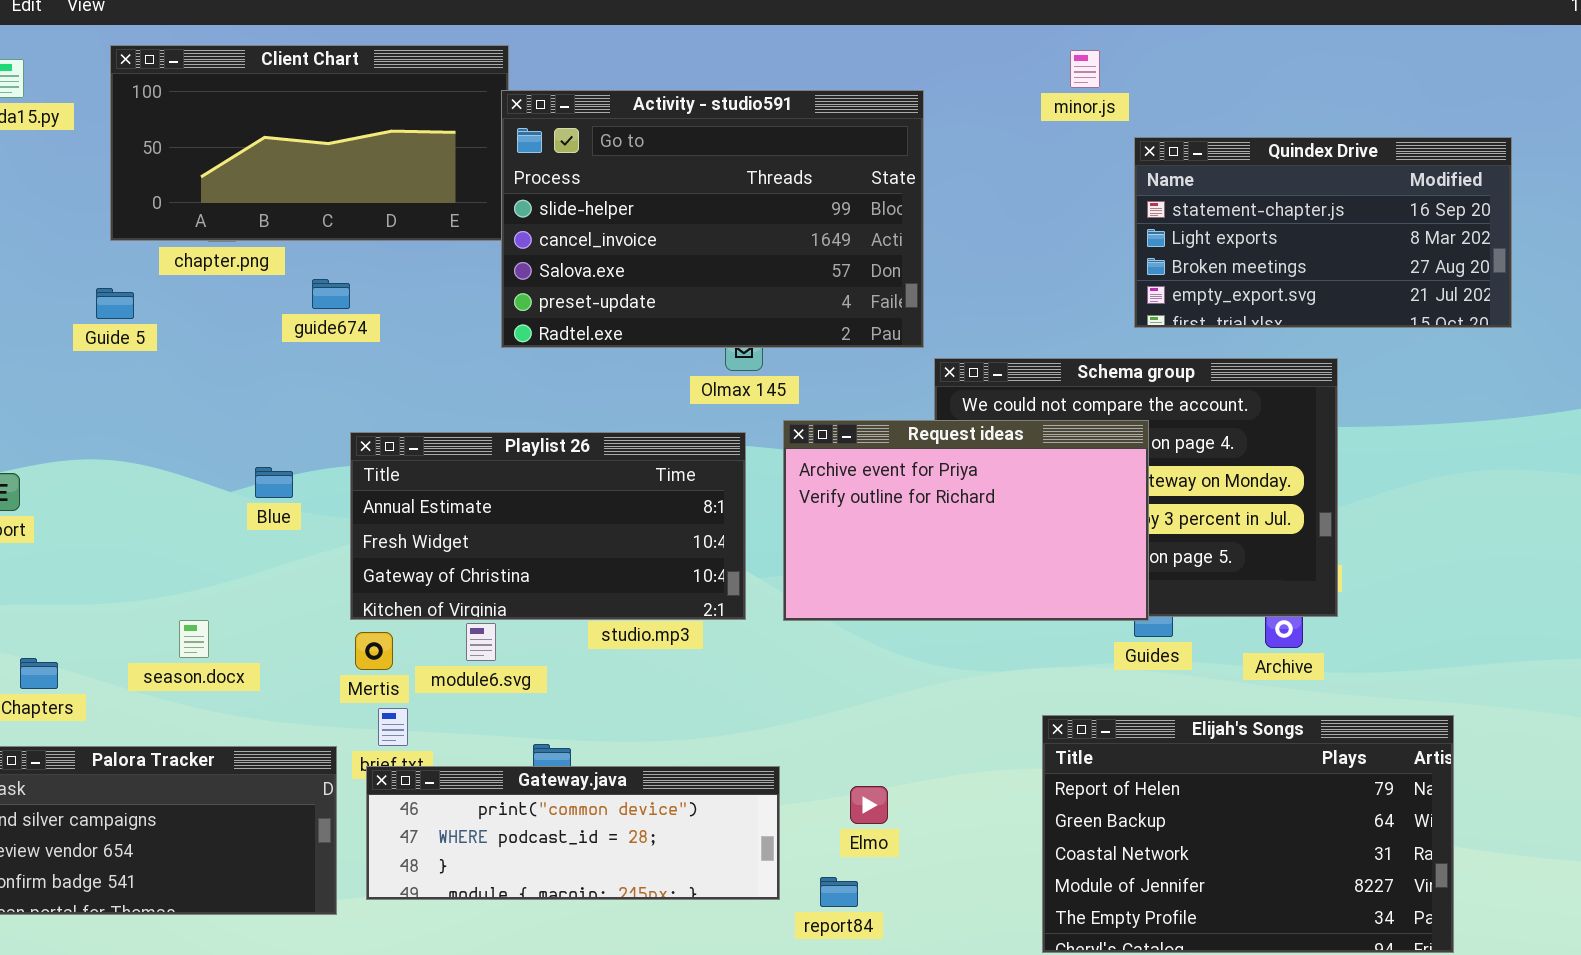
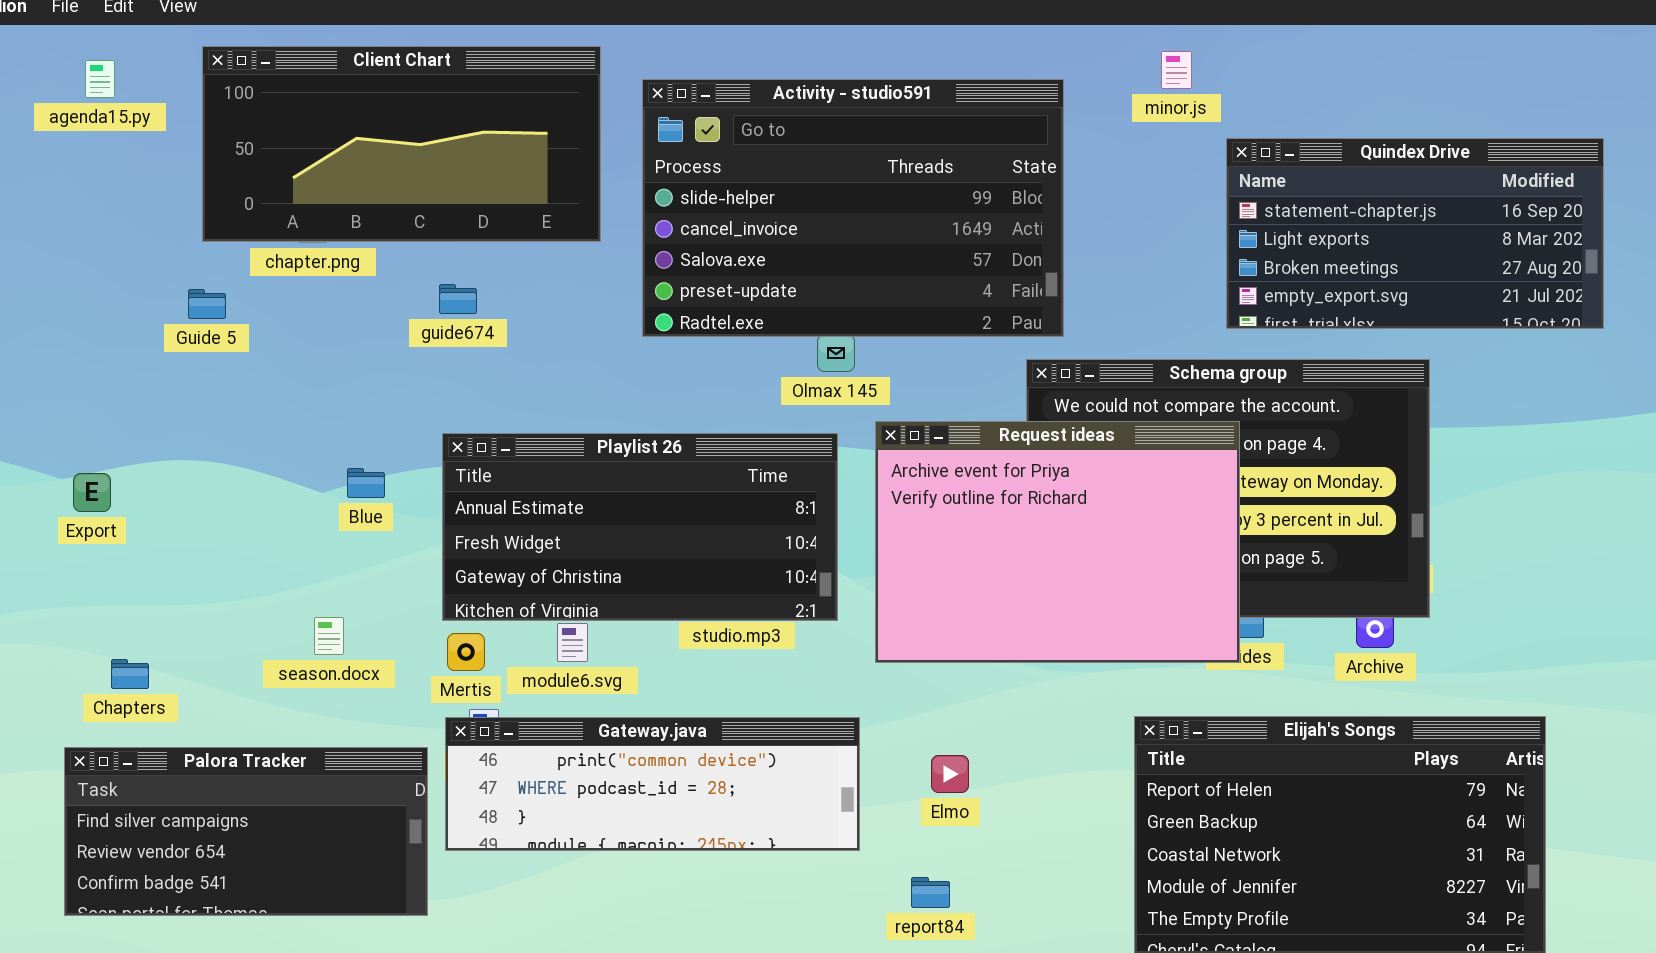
Activity - studio591: [501,90,924,348] -> [642,79,1064,337], moved
guide674: [312,279,350,309] -> [439,284,477,314], moved
Request ideas: [783,420,1149,621] -> [875,421,1240,663], resized
season.docx: [179,620,209,658] -> [314,617,344,655], moved
Gateway.java: [366,766,780,900] -> [445,717,860,851], moved
Elmo: [850,786,888,824] -> [931,755,969,793], moved

